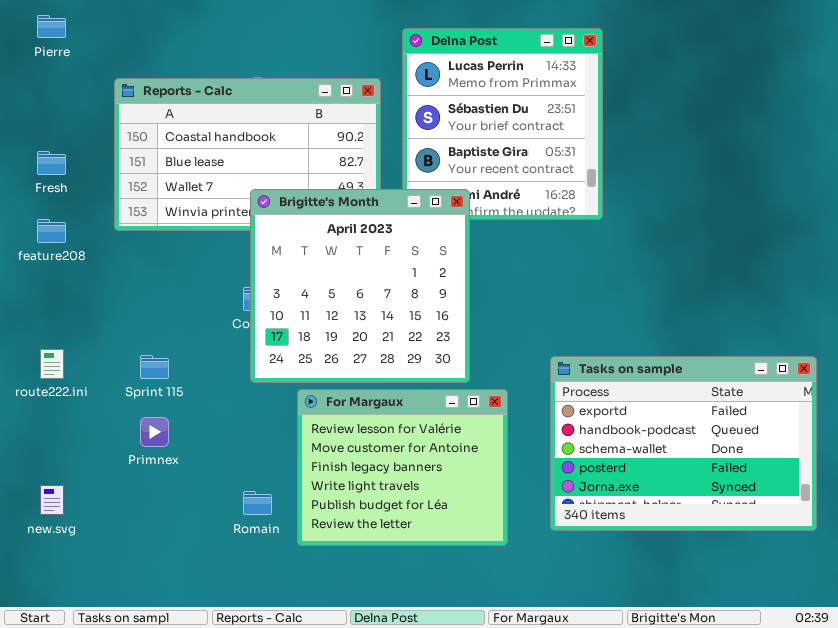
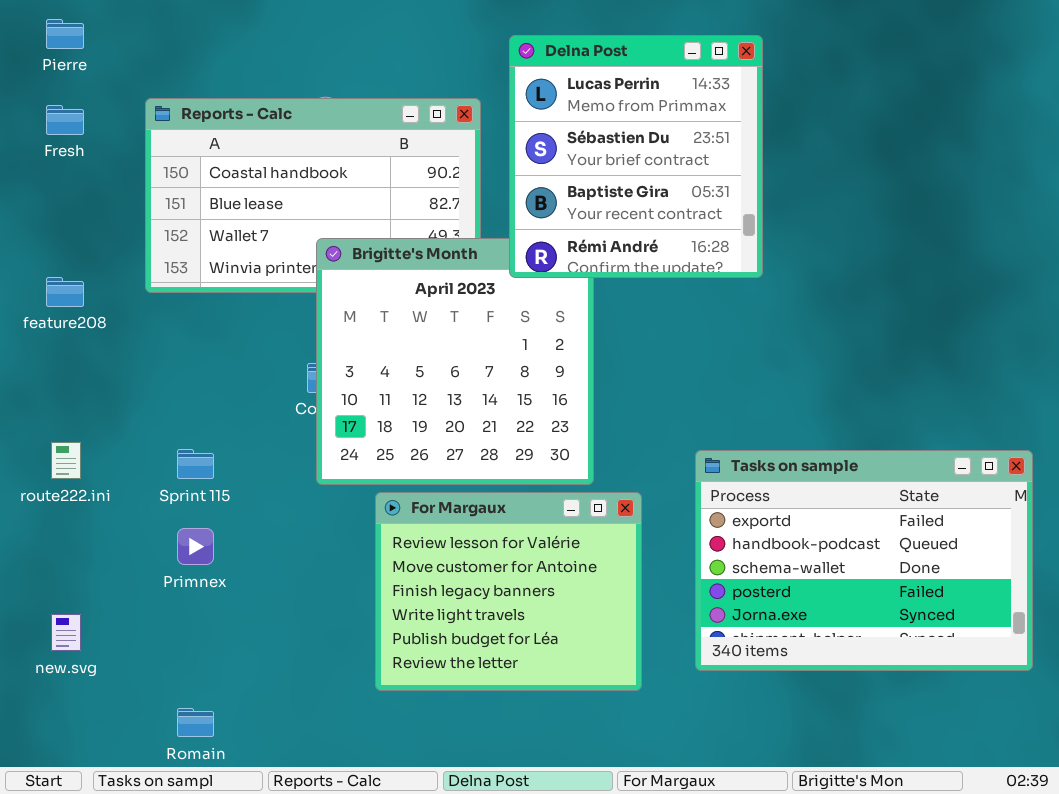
Delna Post: [402,28,603,220] -> [509,35,763,278], raised
Fresh: [37,151,66,175] -> [46,105,84,135], moved
Romain: [243,491,272,515] -> [177,708,214,737], moved

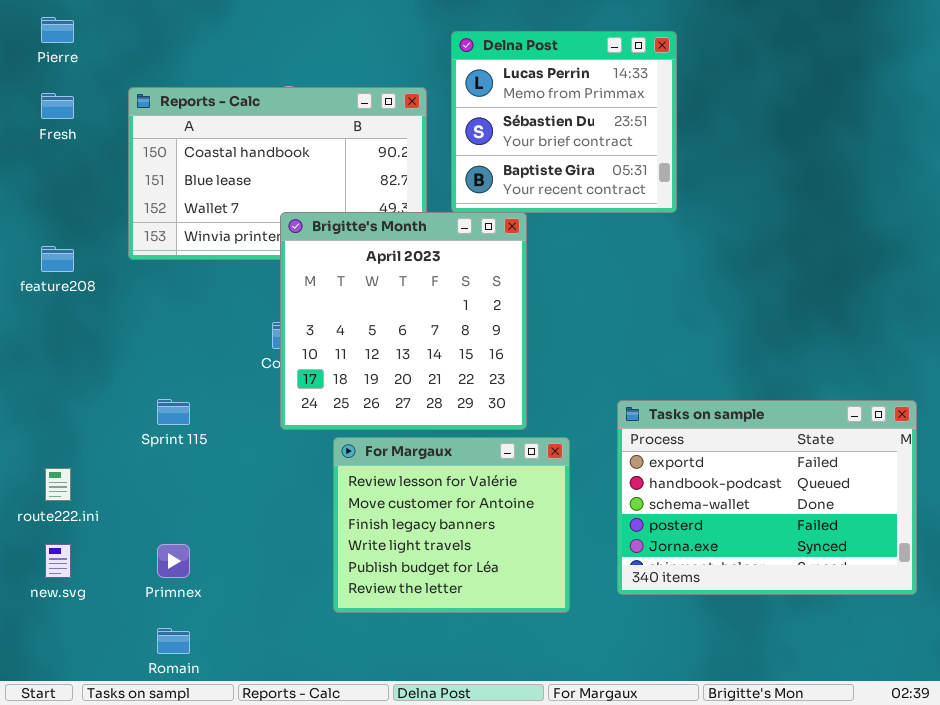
Delna Post: [509,35,763,278] -> [451,31,677,213], resized
route222.ini: [51,442,81,479] -> [45,468,71,501], moved
Primnex: [177,528,214,565] -> [157,544,190,578], moved

